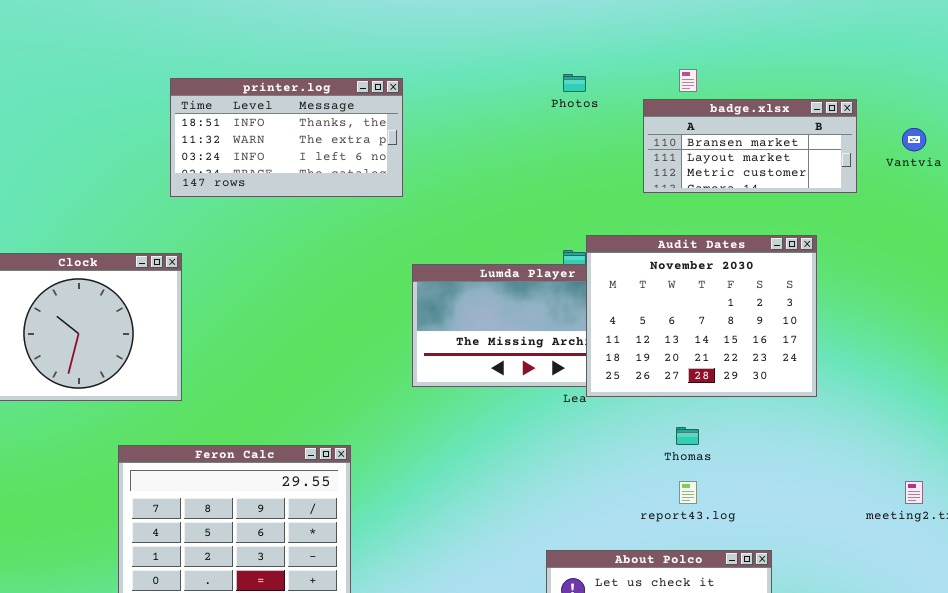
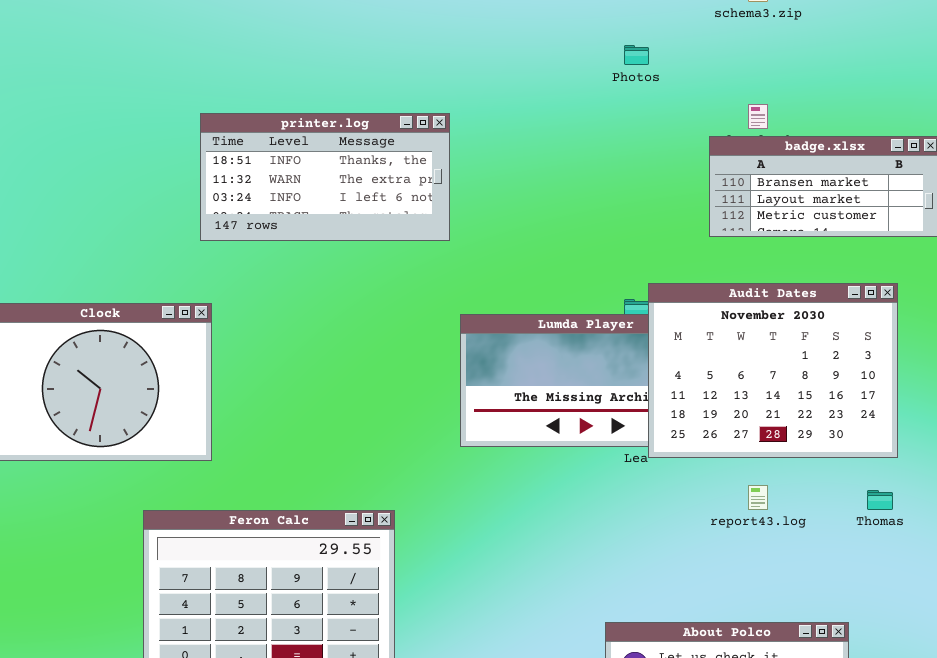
Photos: [563,74,586,92] -> [624,45,649,65], moved
Thomas: [676,427,699,445] -> [867,490,893,510], moved
report43.log: [679,481,697,504] -> [748,485,768,510], moved

